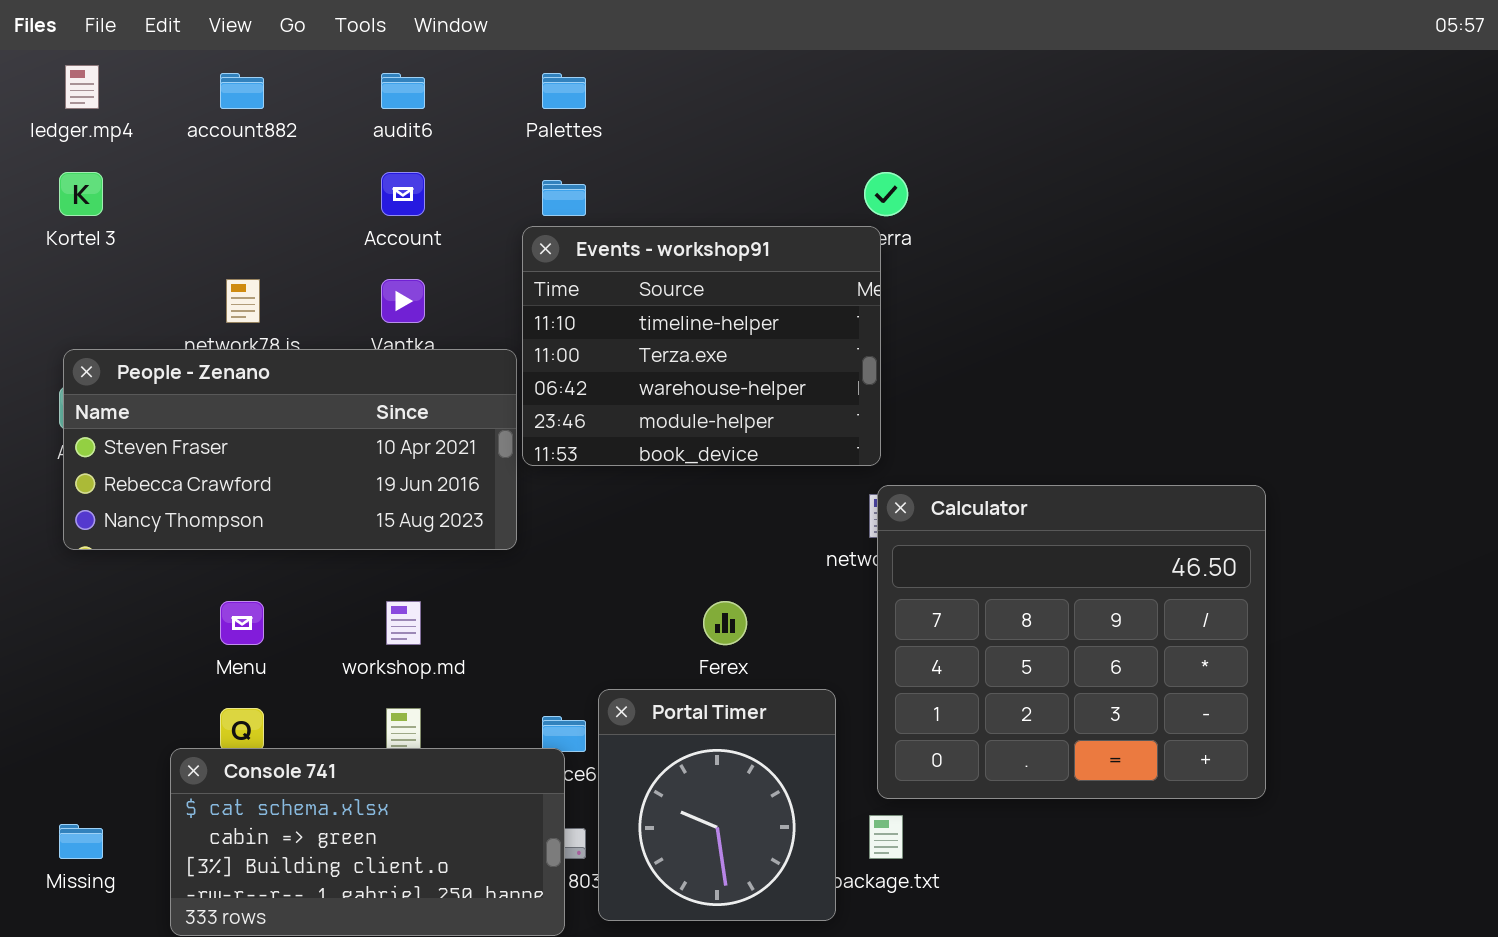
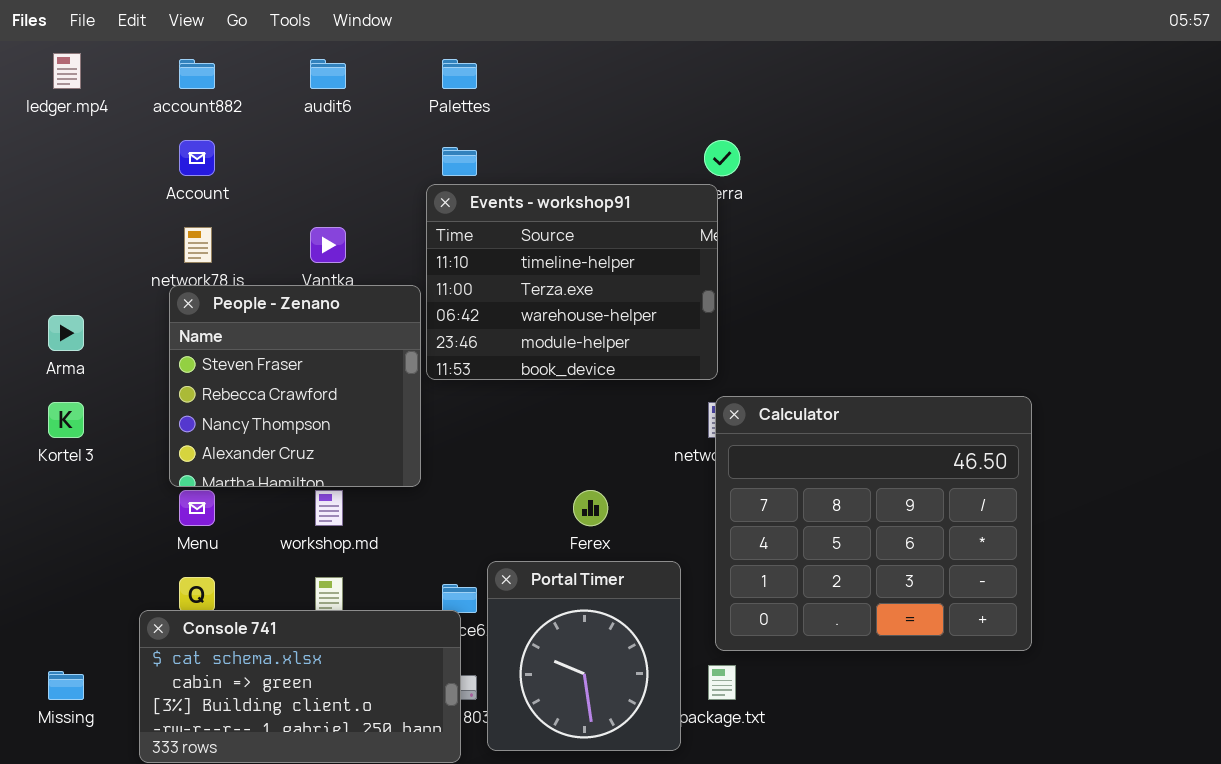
Kortel 3: [59,172,103,216] -> [48,402,84,438], moved
Account: [381,172,425,216] -> [179,140,215,176], moved
People - Zenano: [63,349,517,550] -> [169,285,421,487], resized

